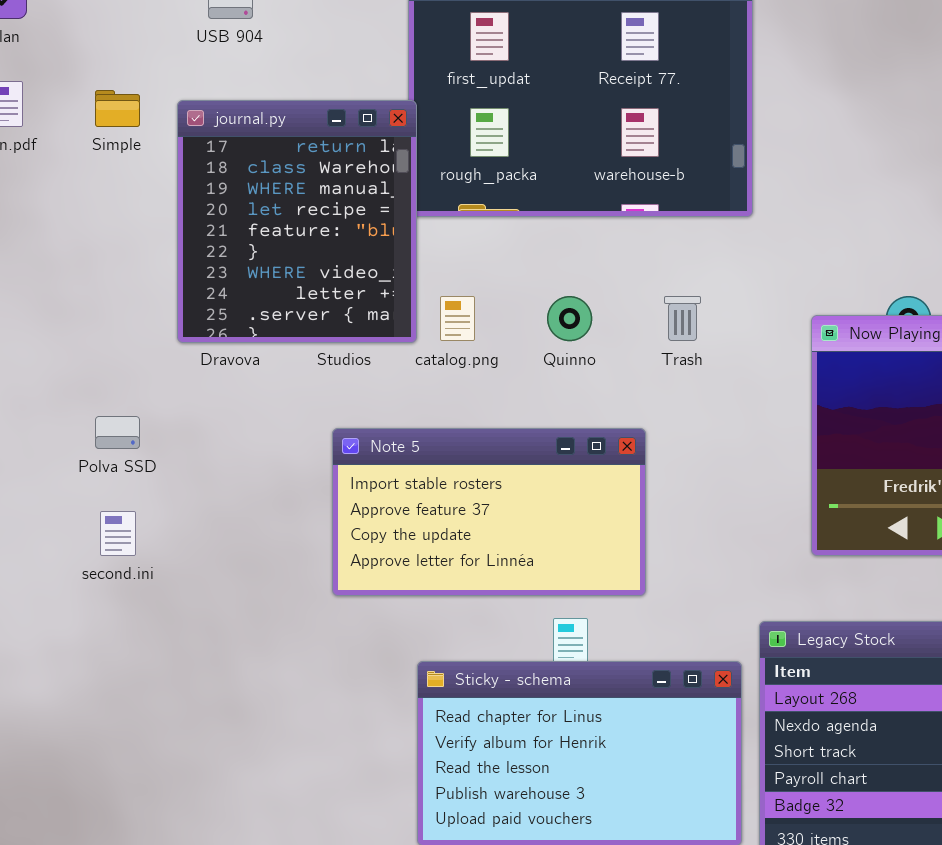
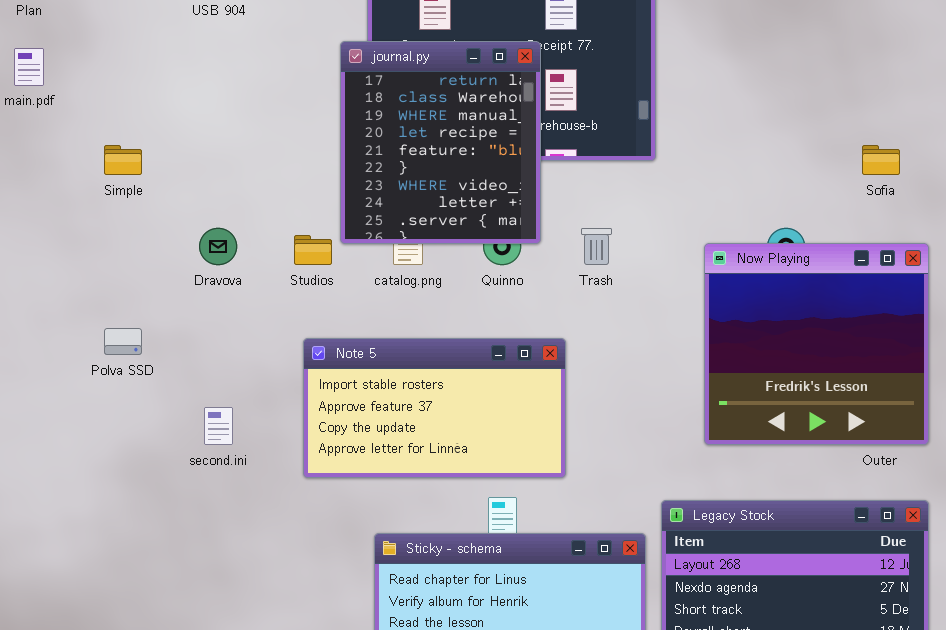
Simple: [95,90,140,127] -> [104,145,142,175], moved
journal.py: [177,100,417,343] -> [340,41,541,244], moved
second.ini: [100,511,136,556] -> [204,407,233,445], moved

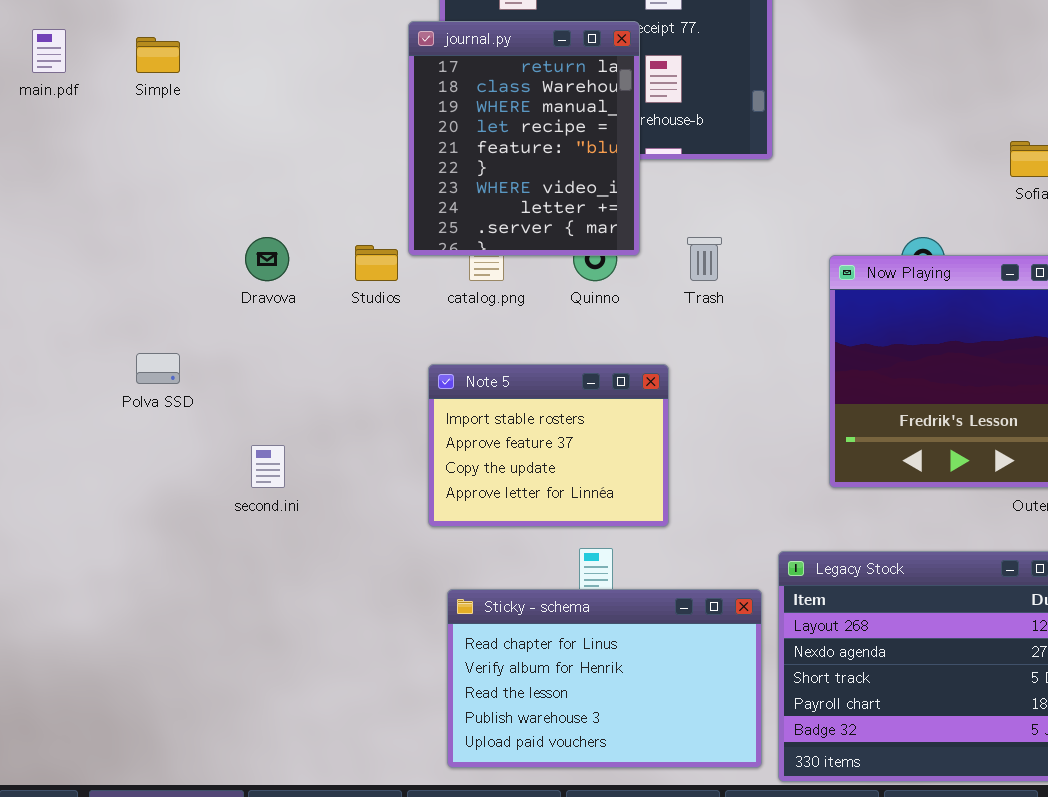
Simple: [104,145,142,175] -> [136,37,180,73], moved
Note 5: [303,338,566,478] -> [428,364,669,527], resized

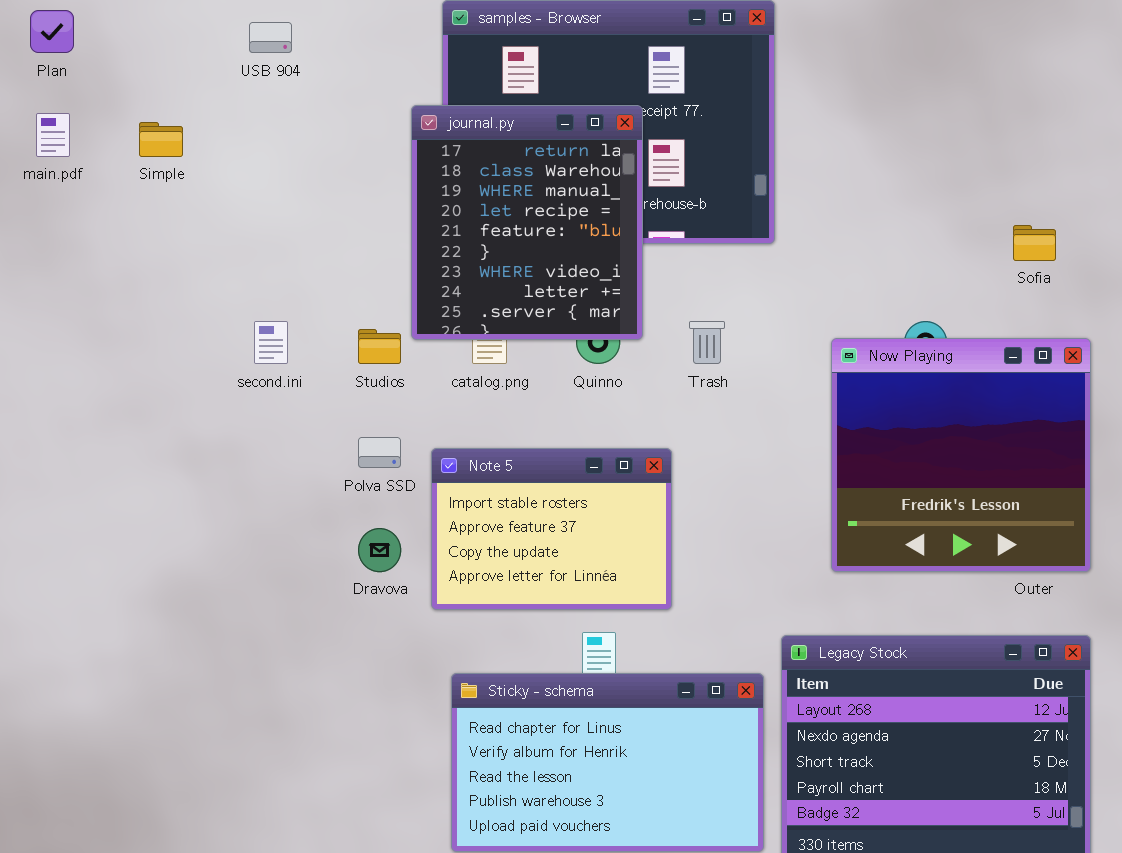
Dravova: [245,237,289,281] -> [358,528,401,572], moved
Polva SSD: [136,353,180,384] -> [358,437,401,468], moved
second.ini: [251,445,285,488] -> [254,321,288,364], moved

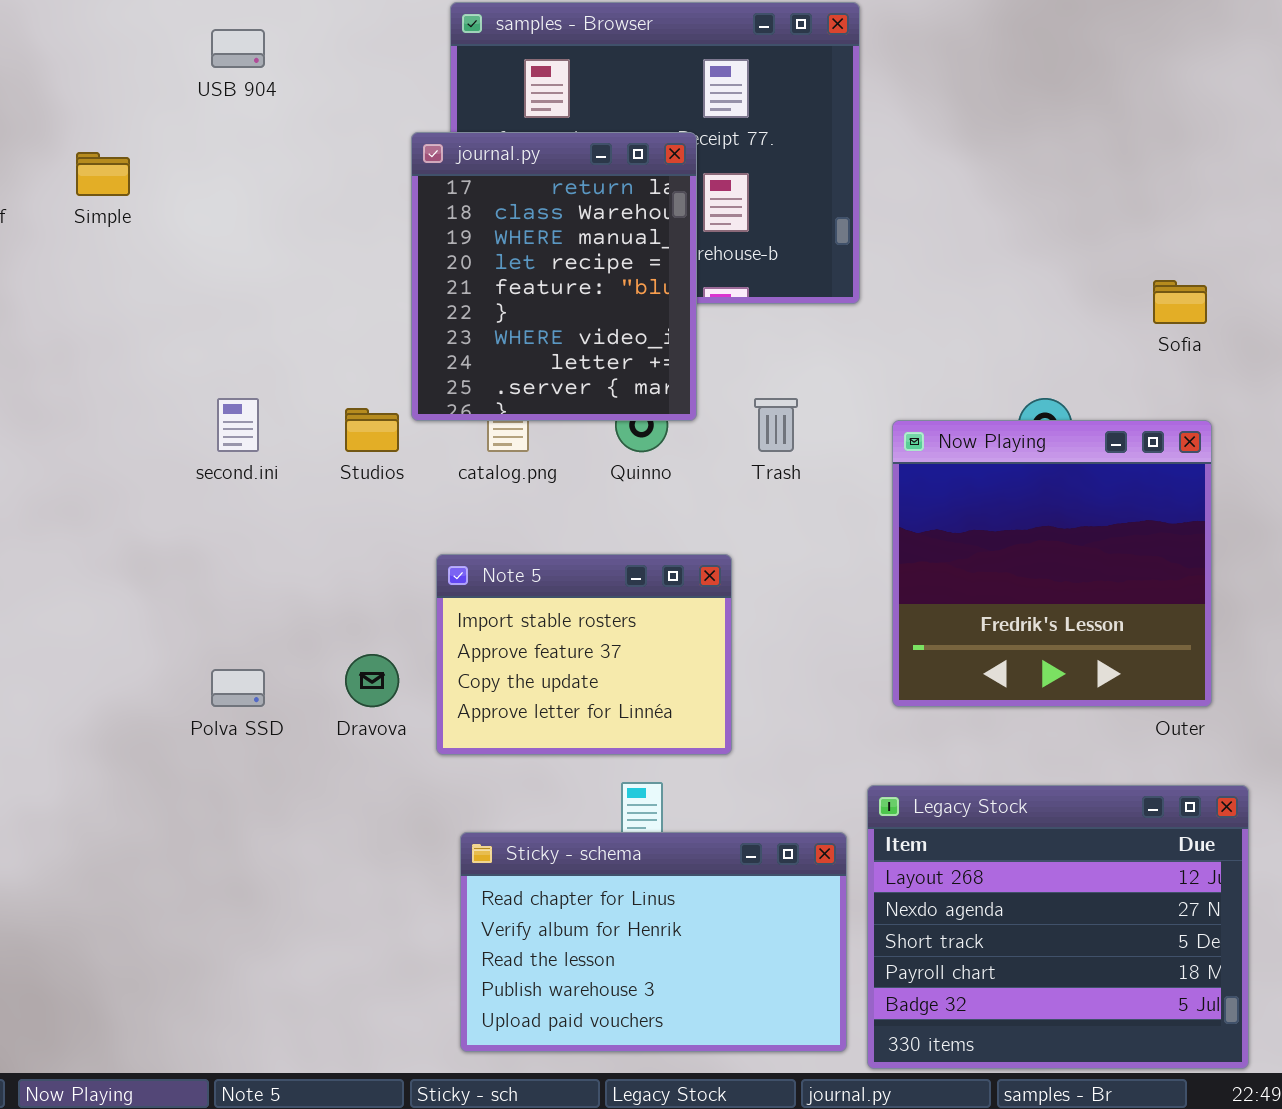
Now Playing: [831,338,1091,572] -> [892,420,1212,707], moved
Polva SSD: [358,437,401,468] -> [211,669,265,707], moved

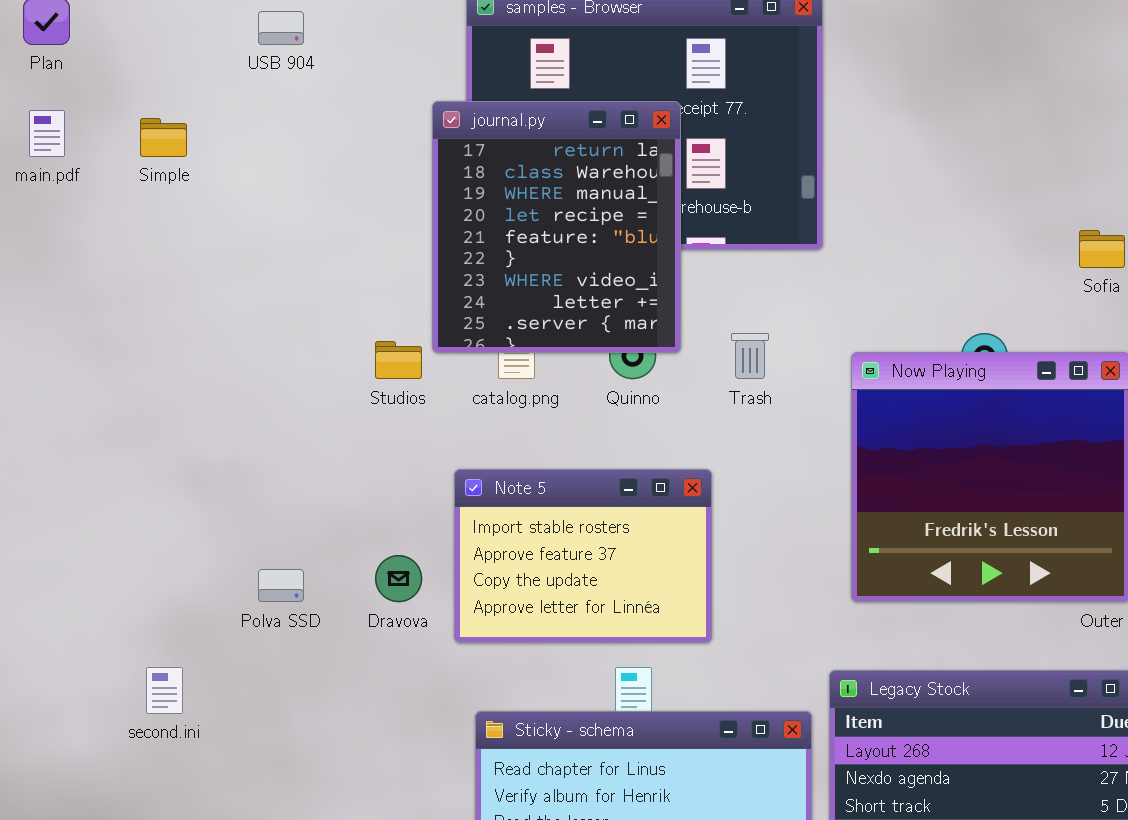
second.ini: [217,398,259,452] -> [146,667,183,714], moved

